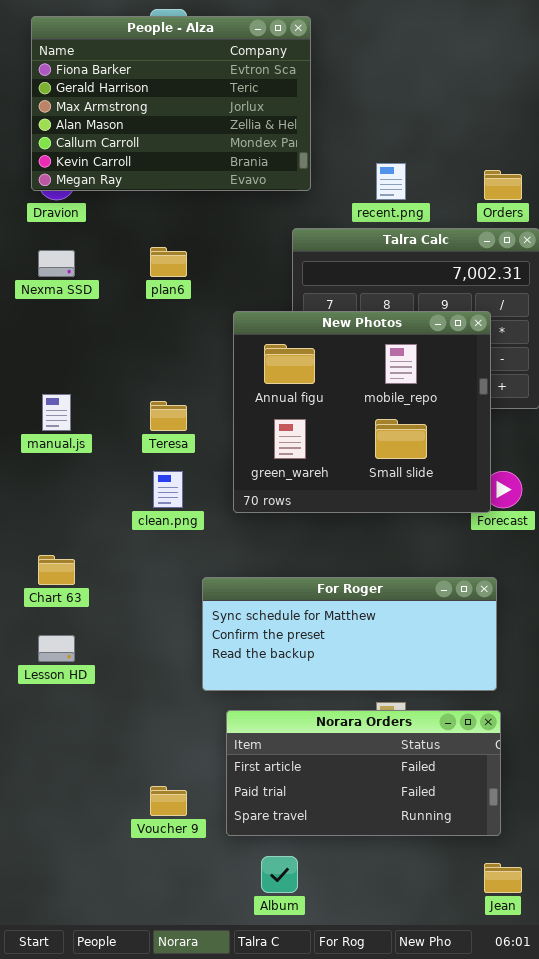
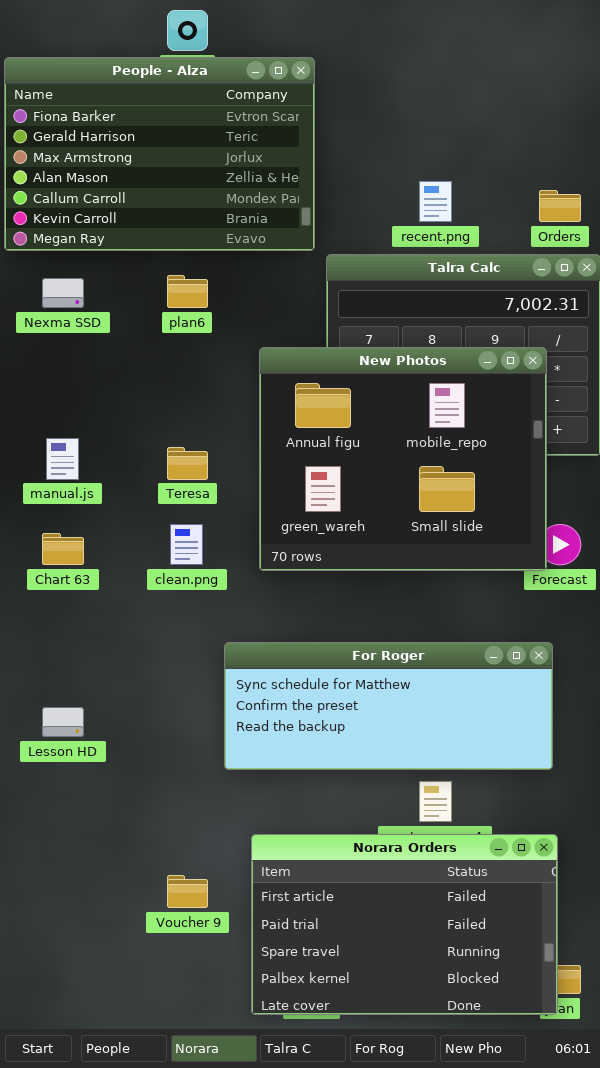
People - Alza: [31,16,311,191] -> [4,57,315,251], moved
Chart 63: [38,555,75,585] -> [42,533,84,565], moved
Norara Orders: [226,710,501,836] -> [251,834,558,1015], moved, resized

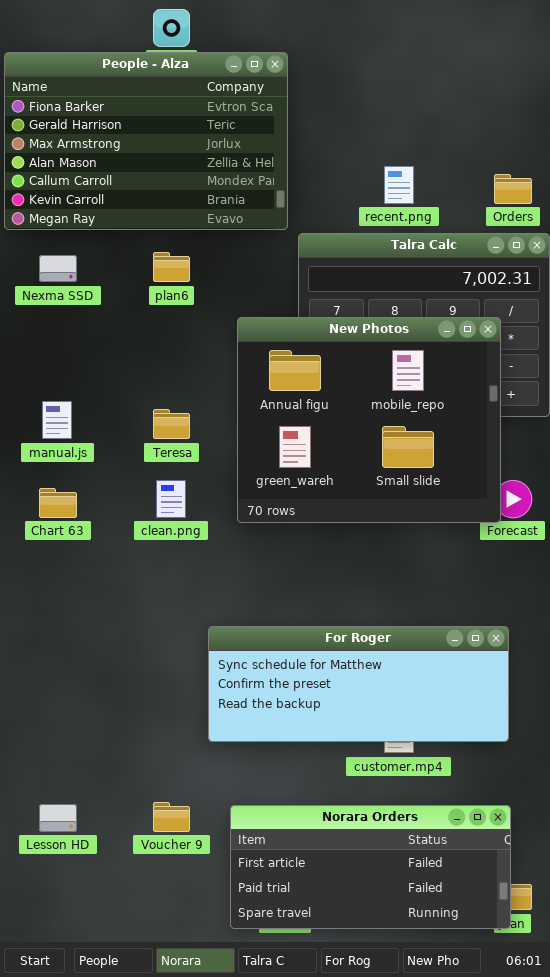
For Roger: [224,642,553,770] -> [208,626,509,742], moved
Lesson HD: [42,707,84,737] -> [39,804,77,832], moved
Norara Orders: [251,834,558,1015] -> [230,805,511,929], resized

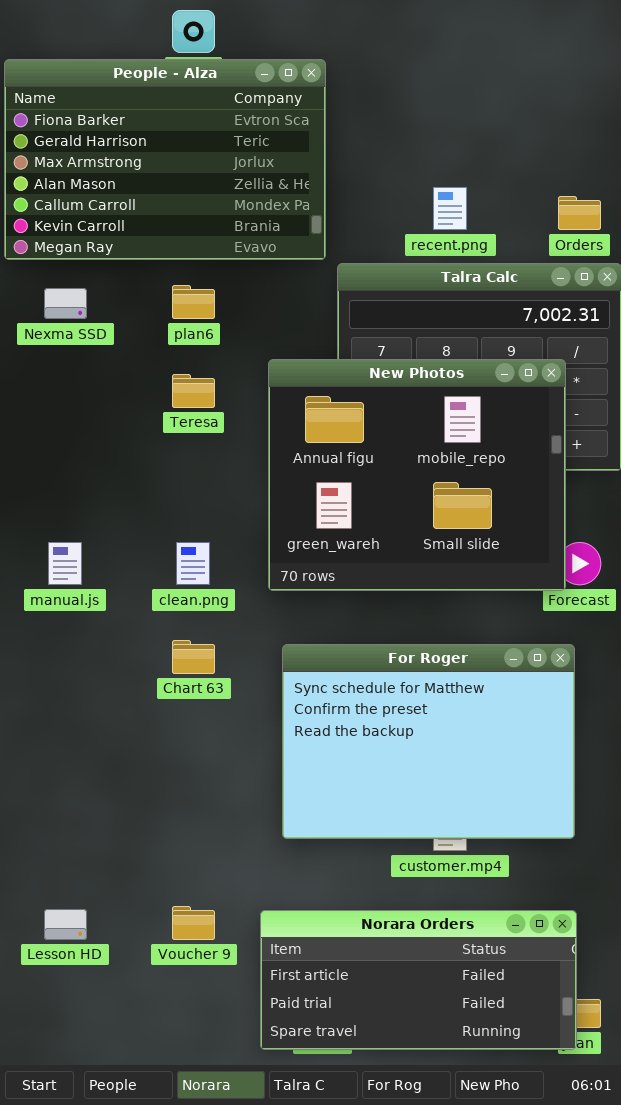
manual.js: [42,401,72,439] -> [48,542,82,585], moved
Teresa: [153,409,190,439] -> [172,374,215,408], moved
Chart 63: [39,488,77,518] -> [172,640,215,674], moved
For Roger: [208,626,509,742] -> [282,644,575,839], resized

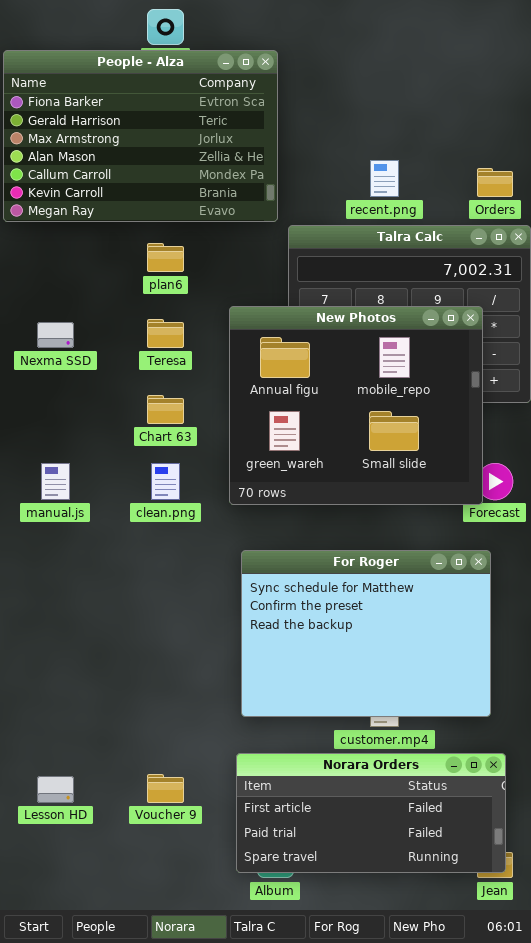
Nexma SSD: [44,288,87,319] -> [37,322,74,348], moved
Chart 63: [172,640,215,674] -> [147,395,184,424], moved
Norara Orders: [260,910,577,1050] -> [236,753,506,873], moved

